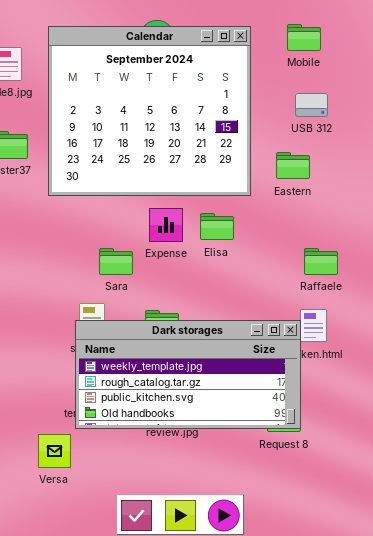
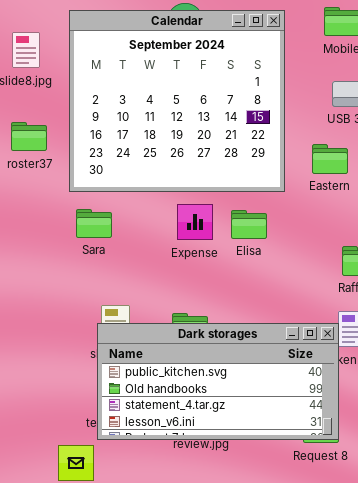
Sara: [99,248,133,275] -> [76,209,112,238], moved
Dark storages: [75,320,301,429] -> [97,323,339,440], scrolled down 2 rows

